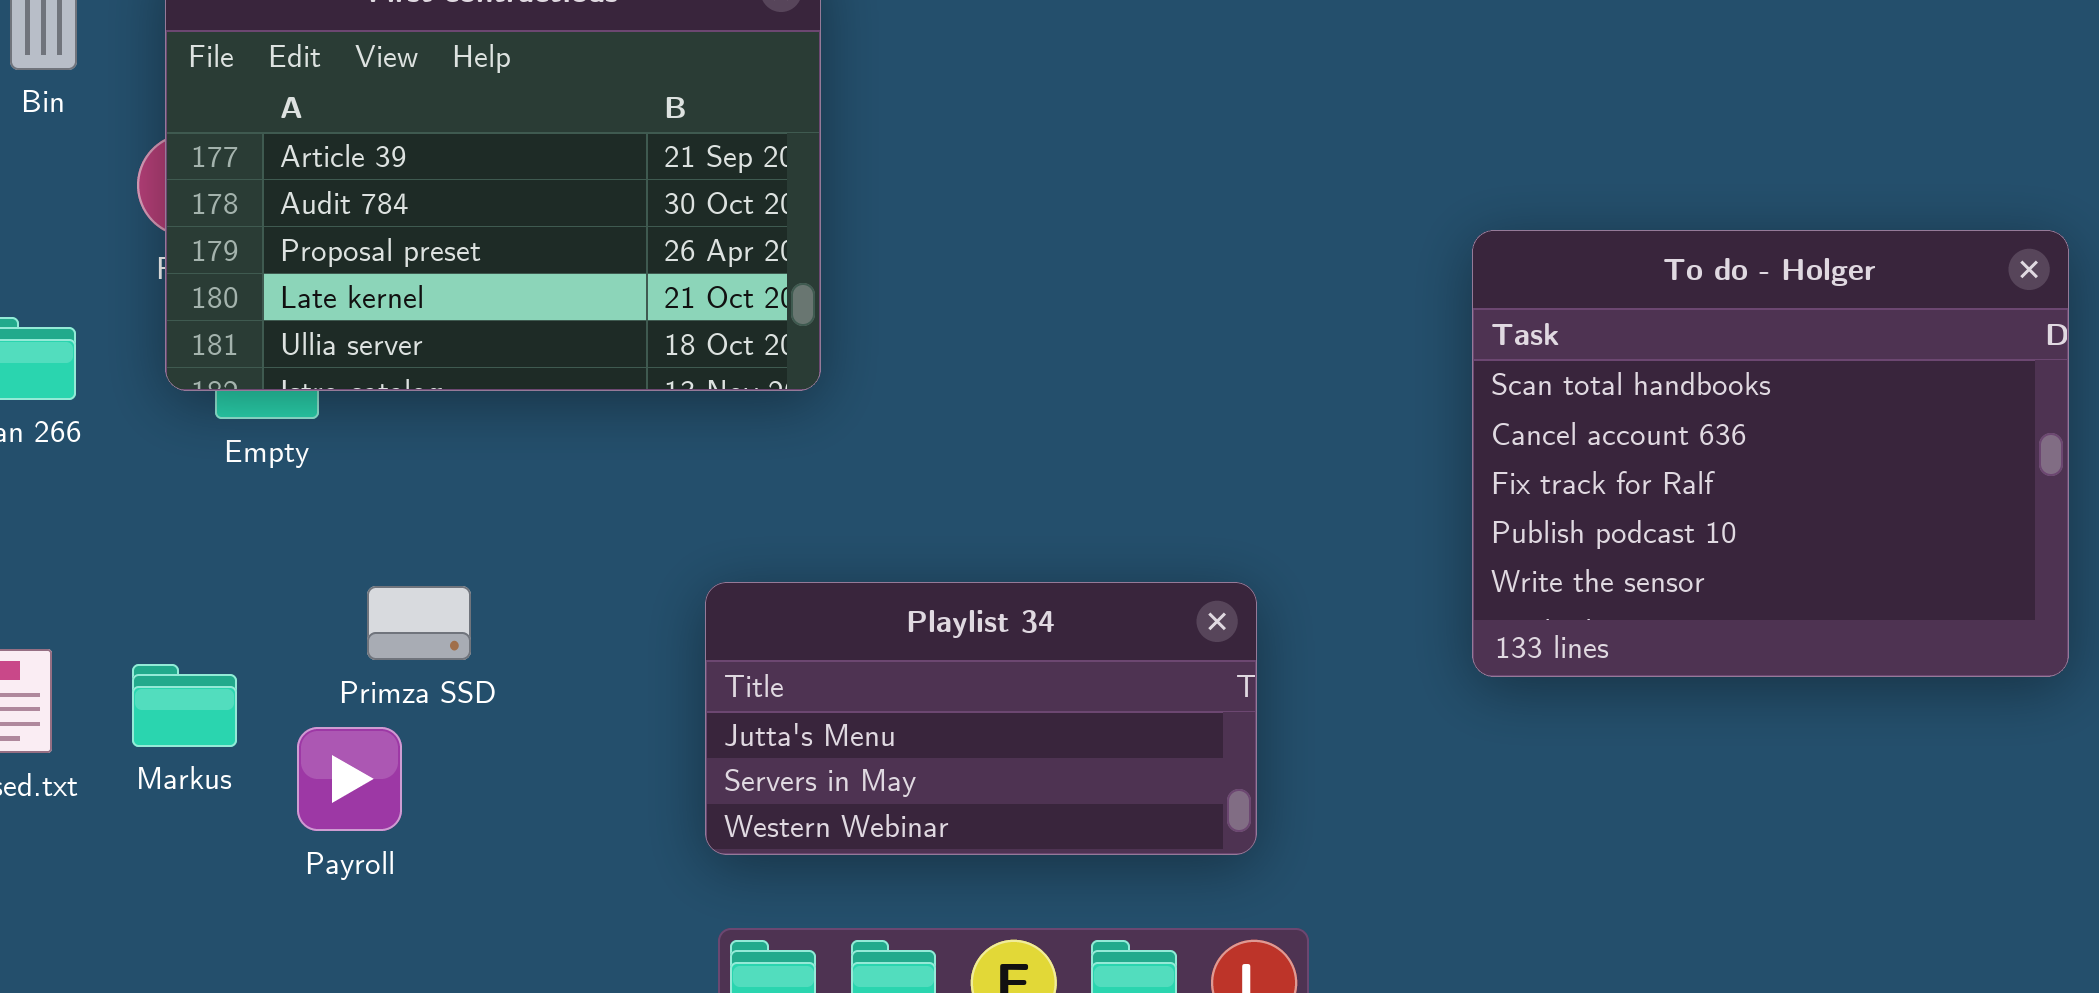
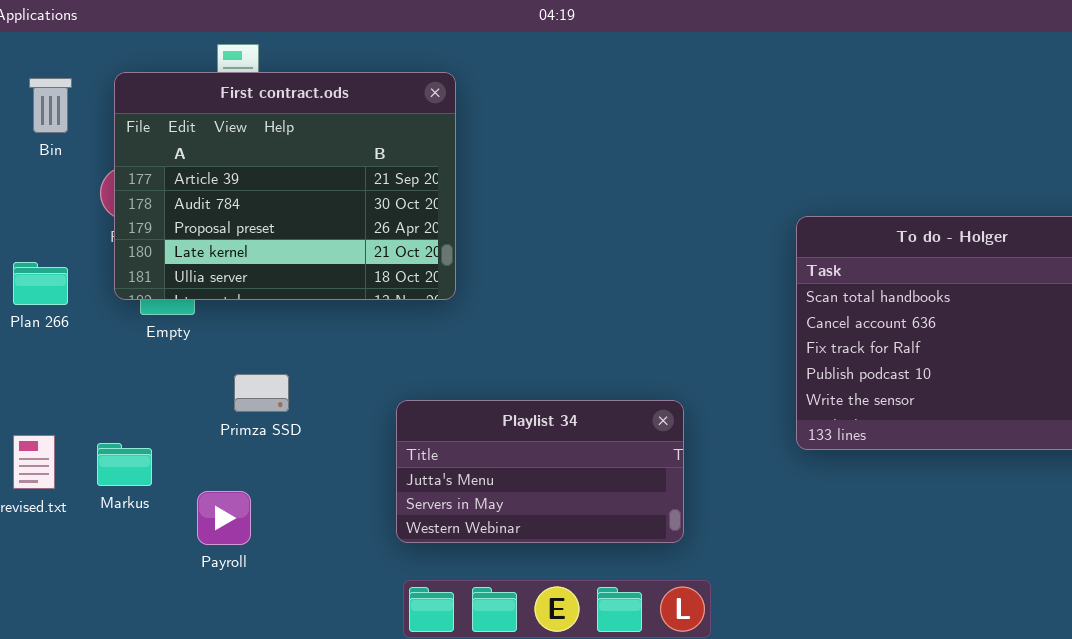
Primza SSD: [367,586,471,660] -> [234,374,289,412], moved
Payroll: [297,727,402,831] -> [197,491,251,545], moved

